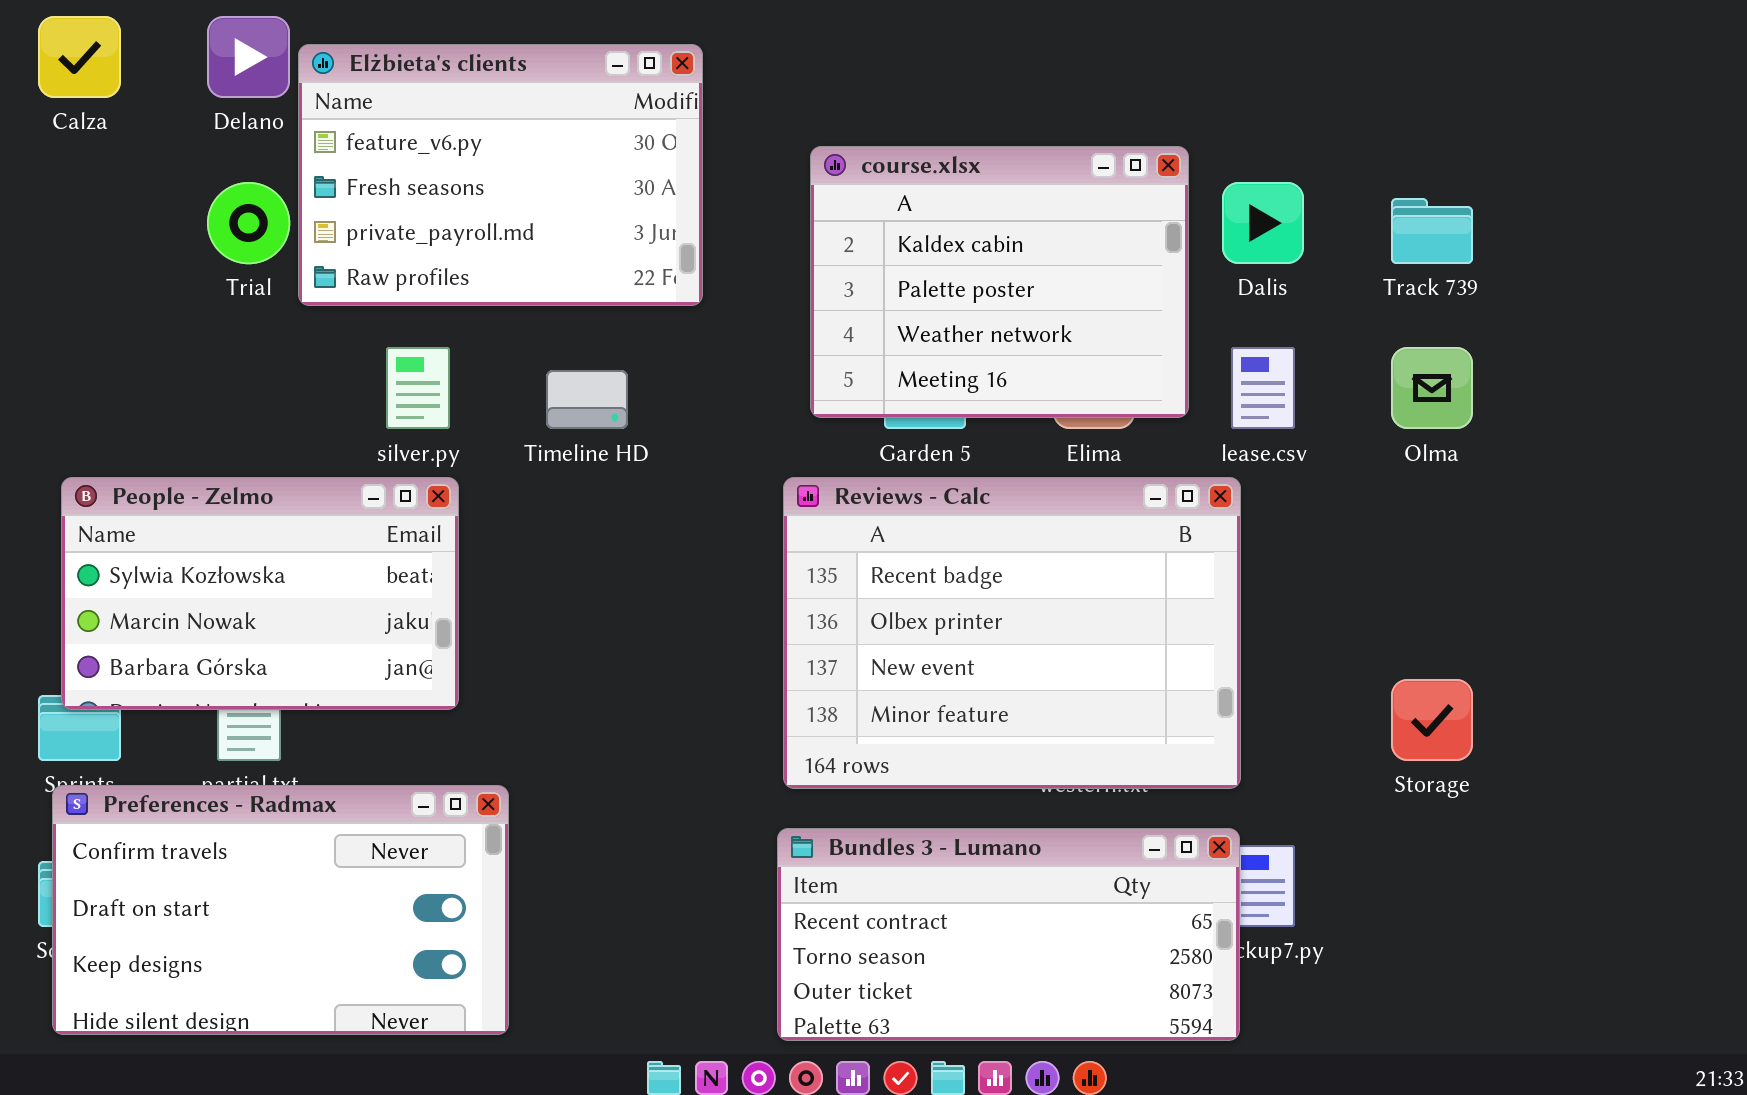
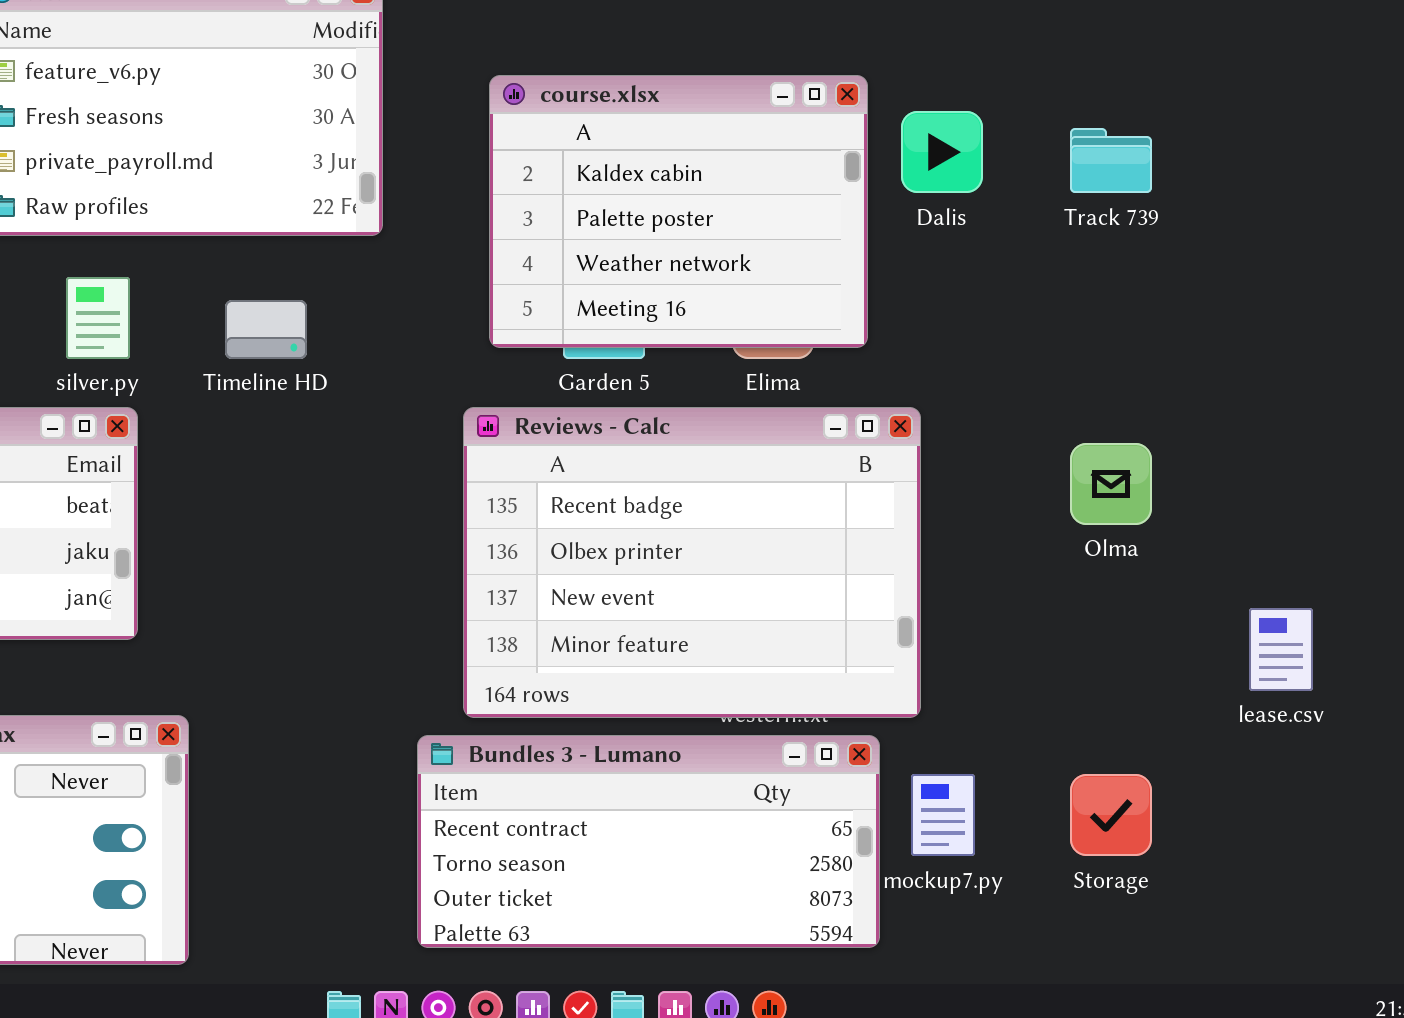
lease.csv: [1231,347,1295,429] -> [1249,608,1313,691], moved
Olma: [1391,347,1473,429] -> [1070,443,1152,525], moved
Storage: [1391,679,1473,761] -> [1070,774,1152,856], moved
Bundles 3 - Lumano: [777,828,1240,1041] -> [417,735,880,948], moved

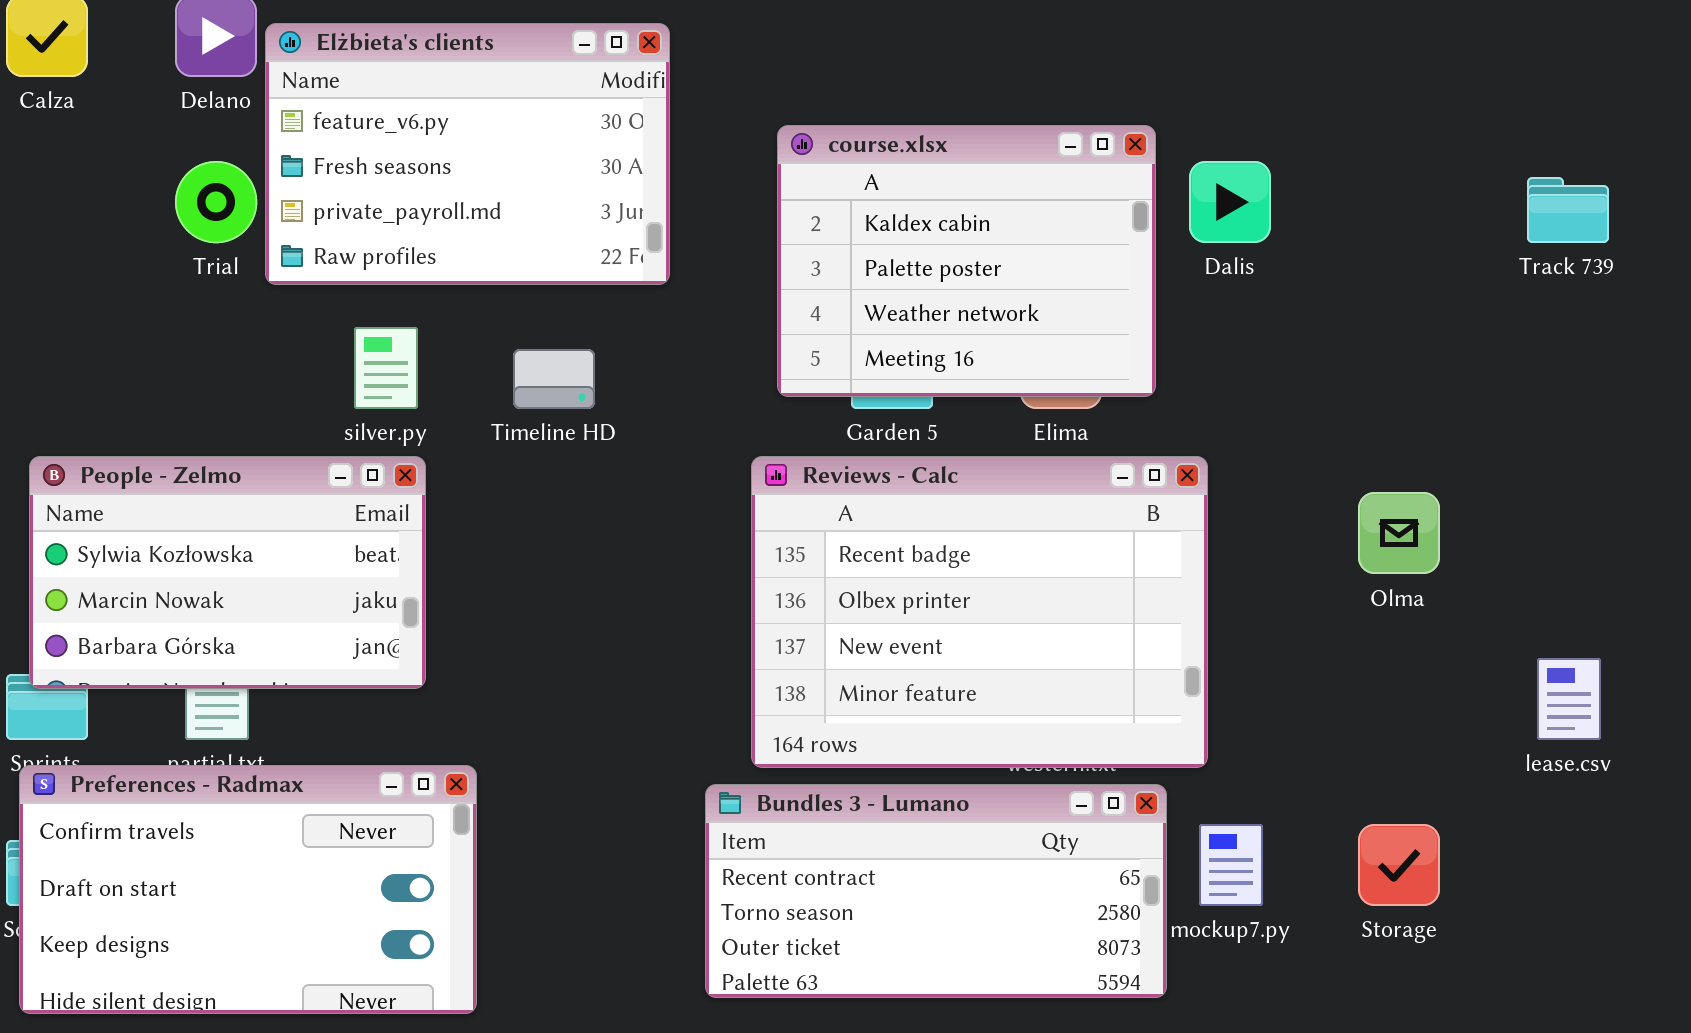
Track 739: [1070,128,1152,193] -> [1527,177,1609,243], moved

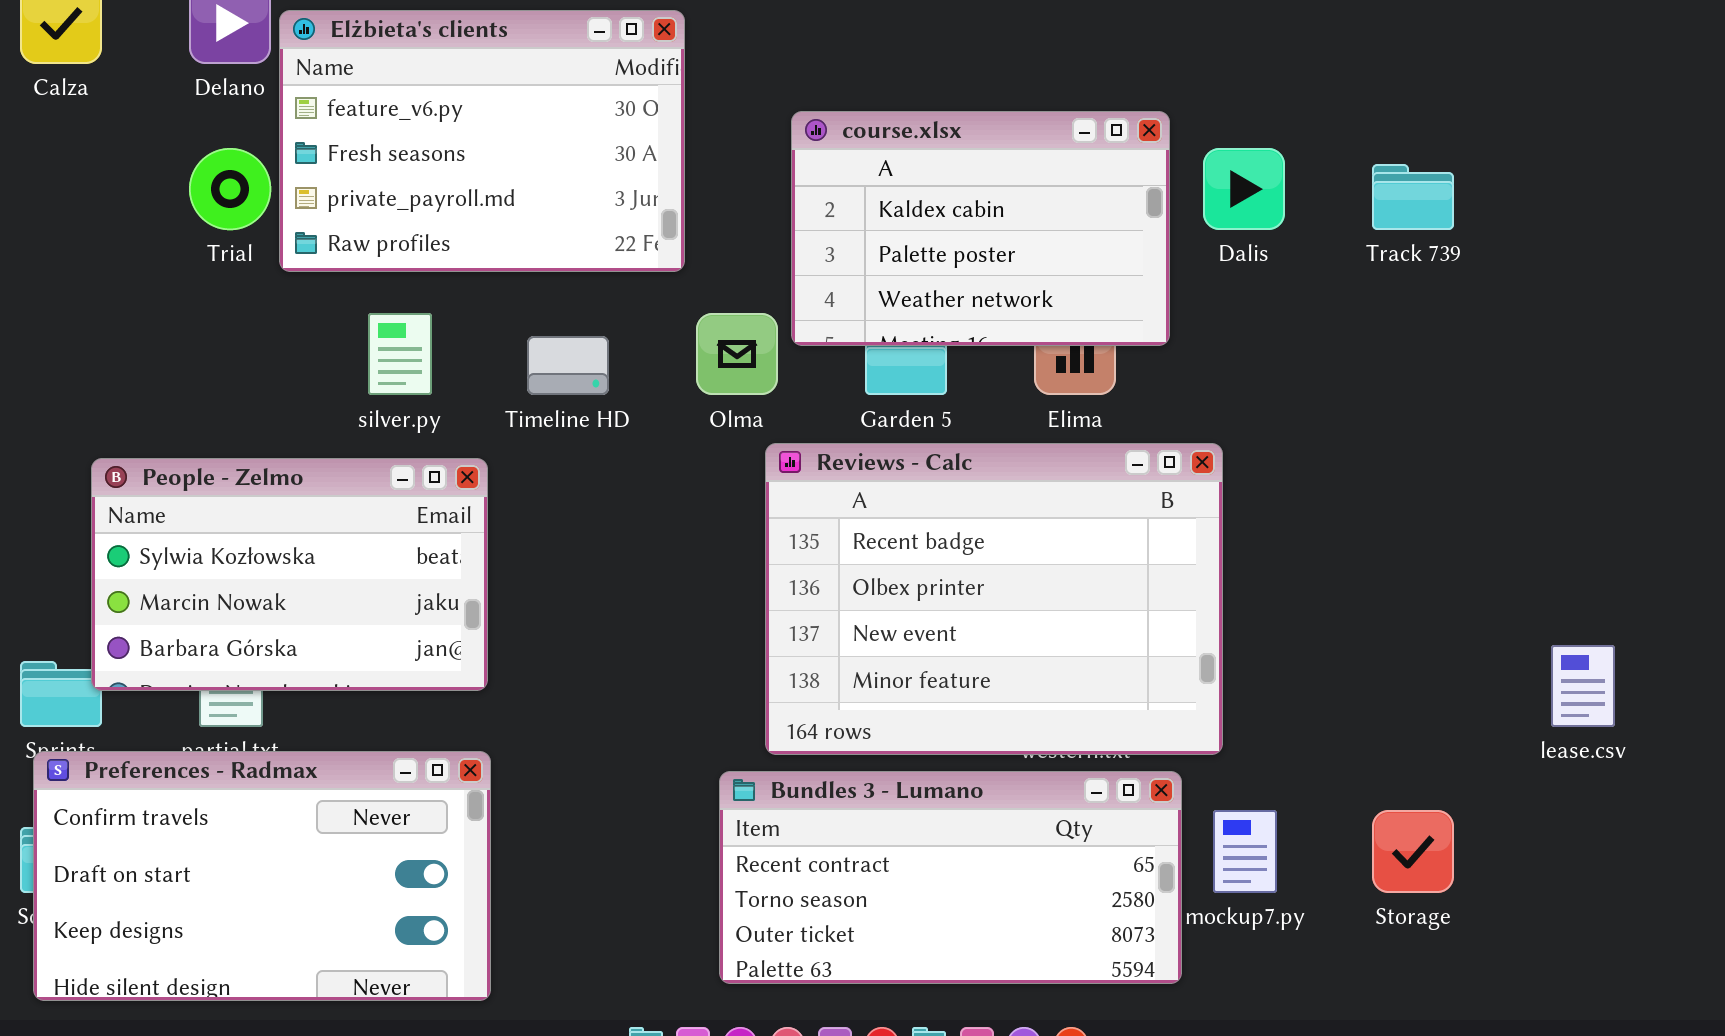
course.xlsx: [777,125,1156,397] -> [791,111,1170,346], resized
Track 739: [1527,177,1609,243] -> [1372,164,1454,230], moved
People - Zelmo: [29,456,426,689] -> [91,458,488,691], moved
Olma: [1358,492,1440,574] -> [696,313,778,395], moved

